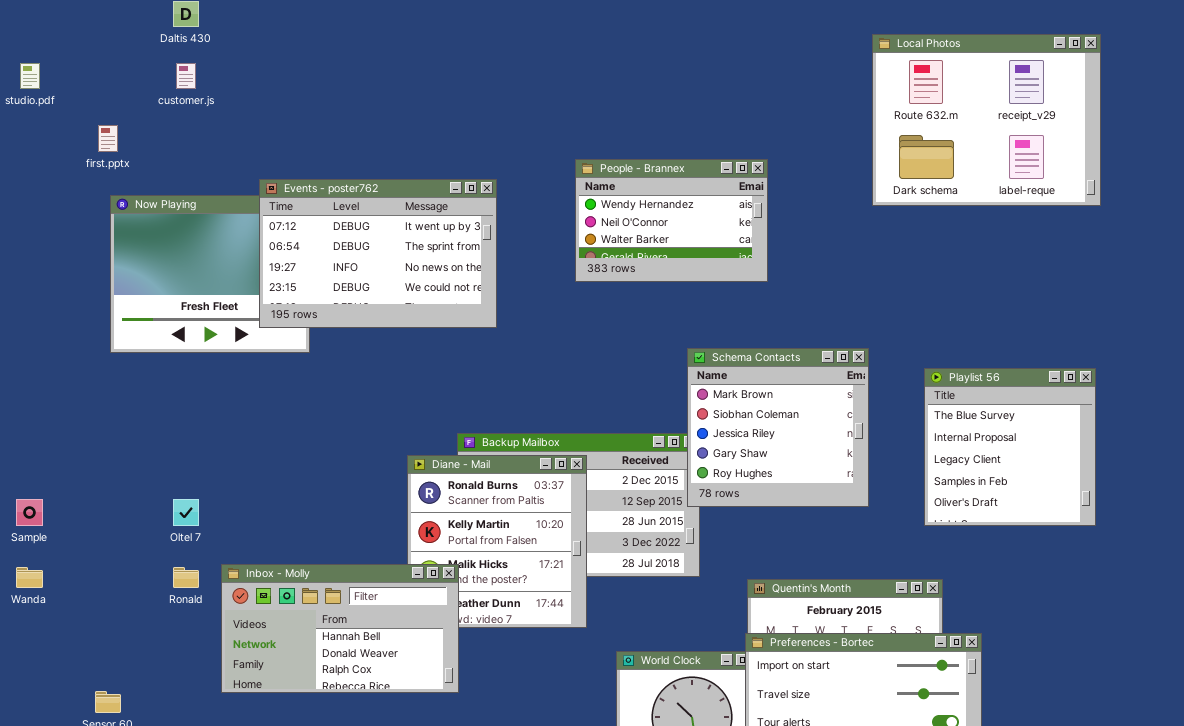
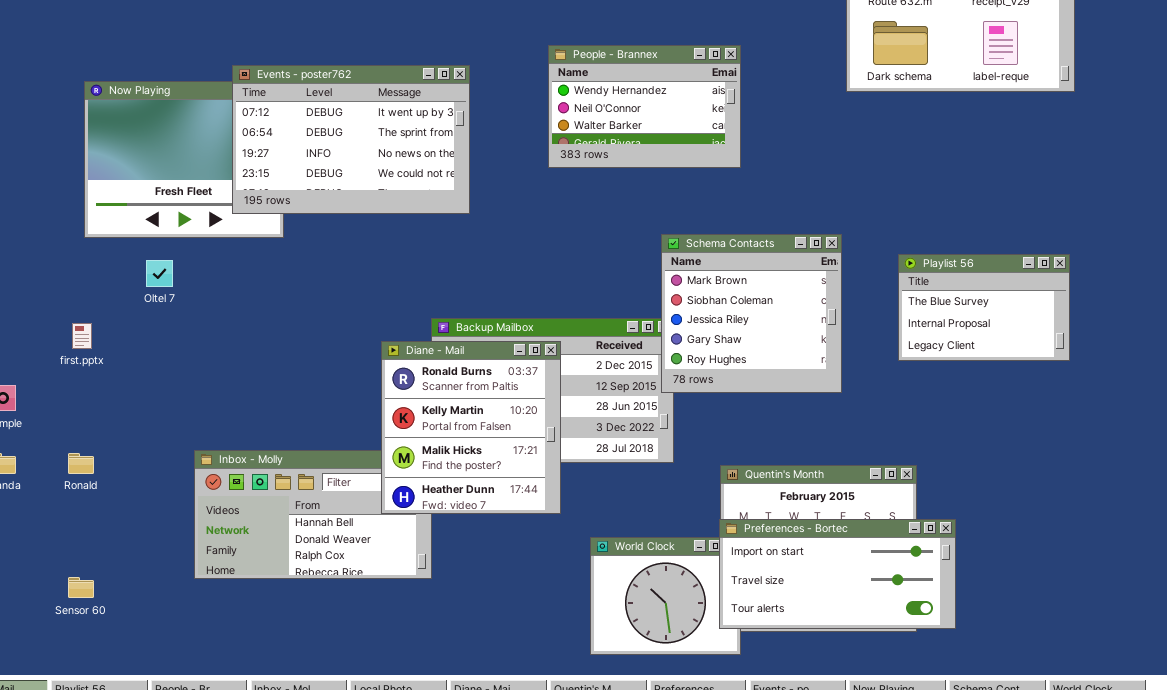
first.pptx: [98,125,118,152] -> [72,323,92,349], moved
Playlist 56: [924,368,1096,526] -> [898,254,1070,361], resized
Diane - Mail: [407,455,587,628] -> [381,341,561,514], raised
Oltel 7: [173,499,199,526] -> [146,260,173,287], moved
Ronald: [173,567,199,588] -> [68,453,94,474], moved

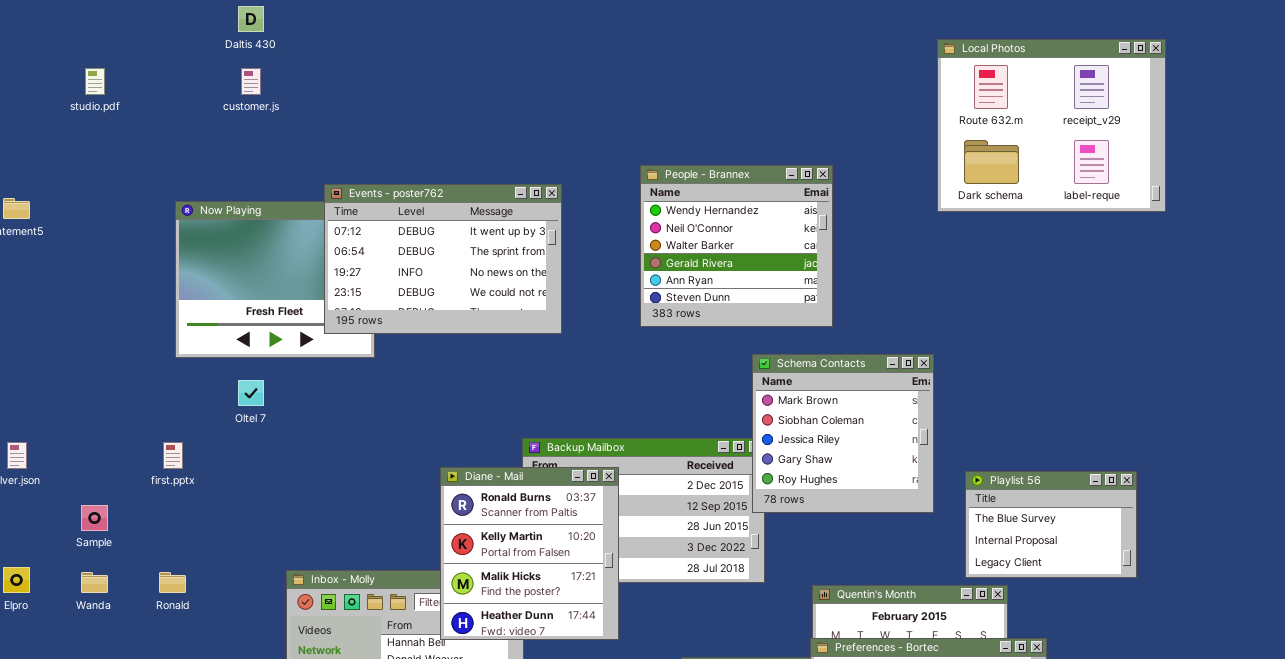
People - Brannex: [548,45,741,168] -> [640,165,833,327], resized
Playlist 56: [898,254,1070,361] -> [965,471,1137,578], moved
Diane - Mail: [381,341,561,514] -> [440,467,619,640], moved

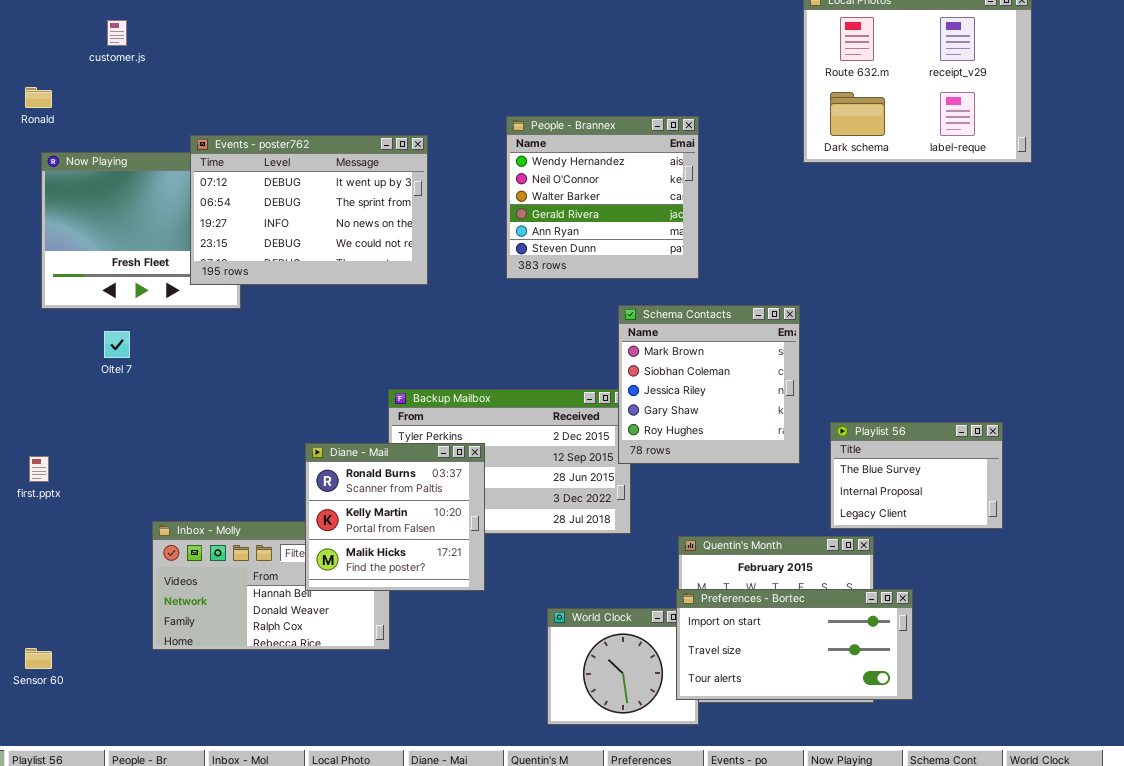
first.pptx: [163,442,183,469] -> [29,456,49,482], moved
Diane - Mail: [440,467,619,640] -> [305,443,485,591], resized
Ronald: [159,572,186,593] -> [25,87,52,108], moved

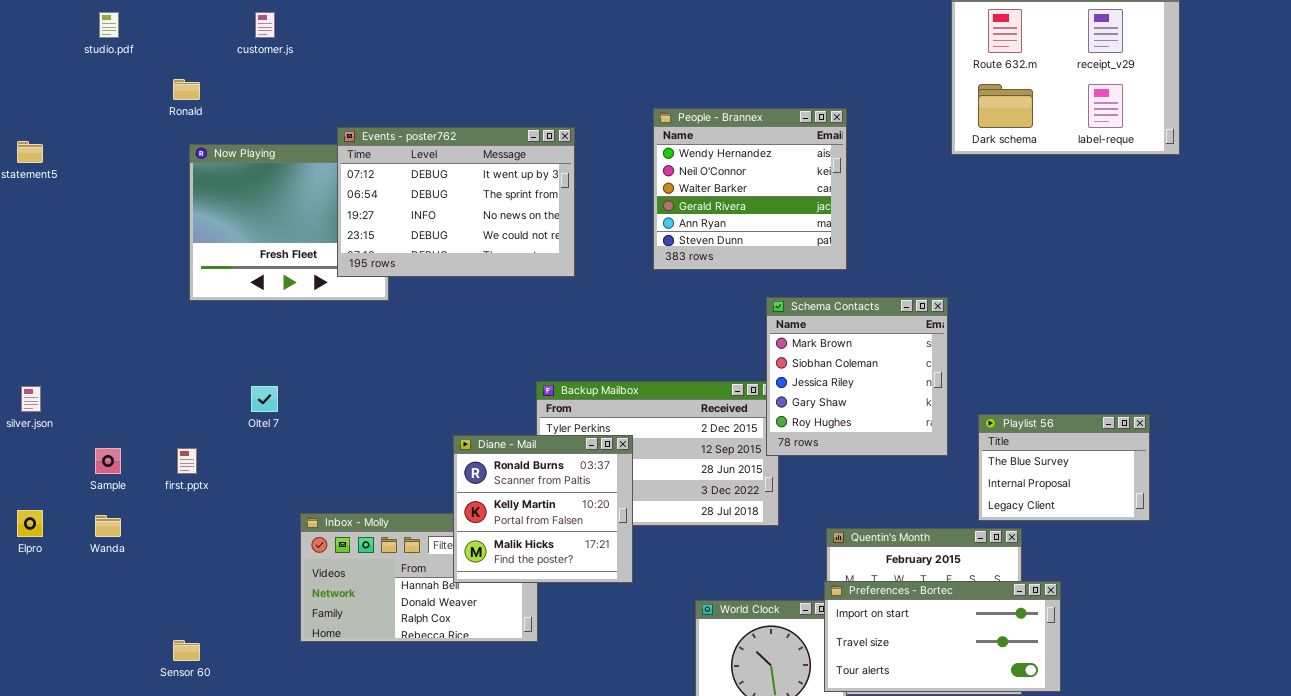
Oltel 7: [104,331,130,358] -> [251,386,278,412], moved

